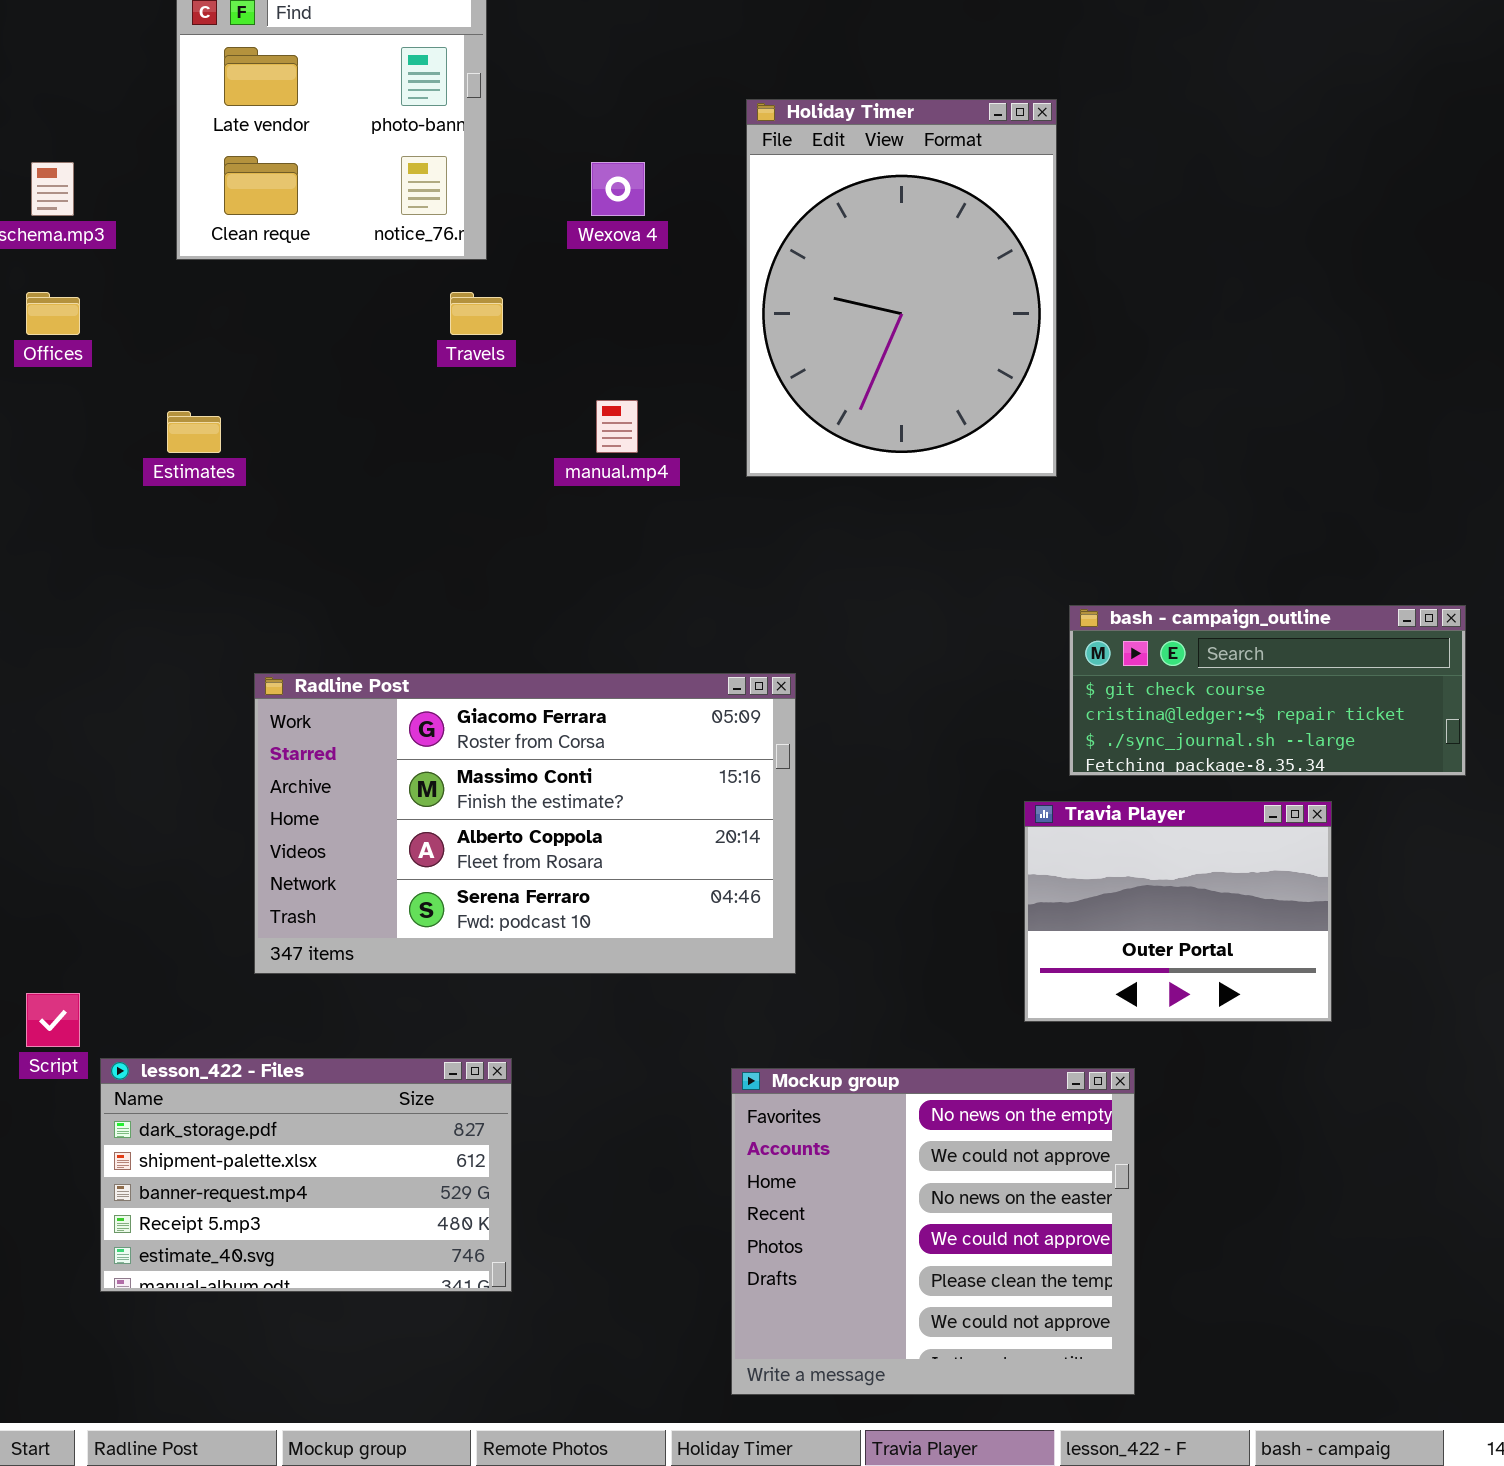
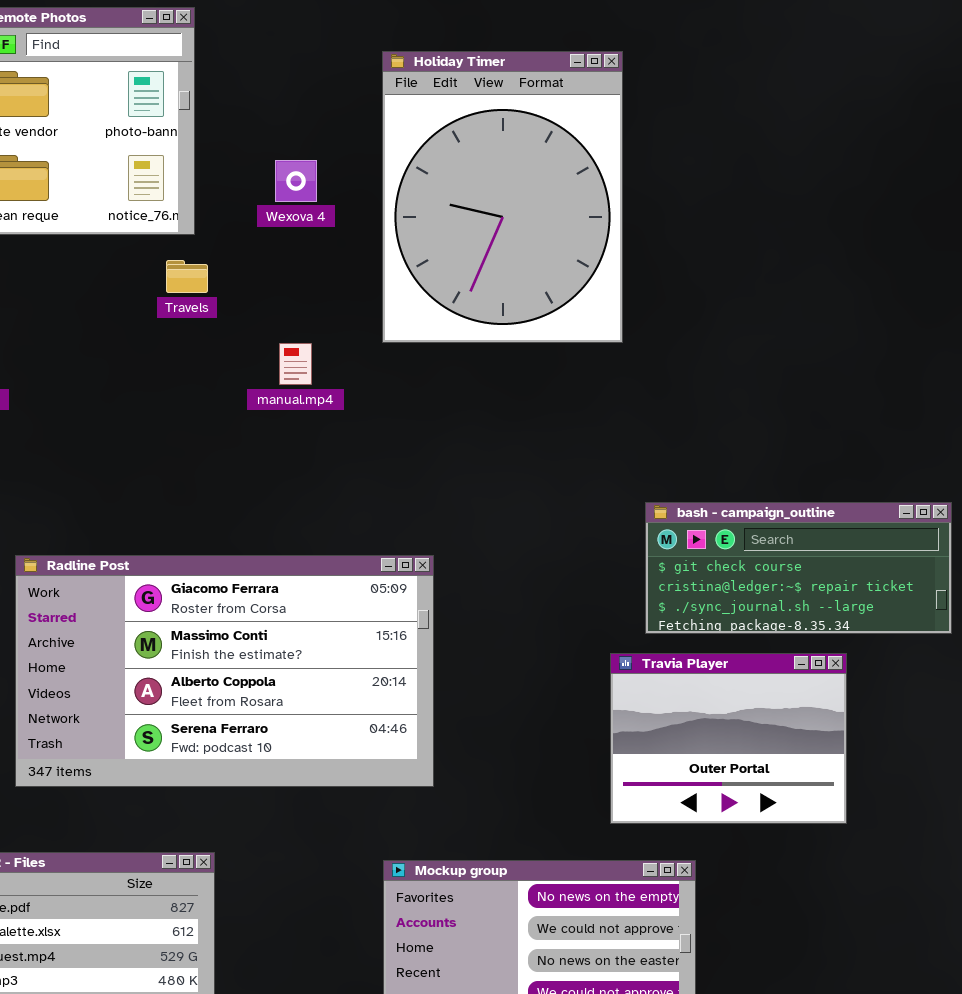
Holiday Timer: [746,99,1057,477] -> [382,51,623,343], moved

